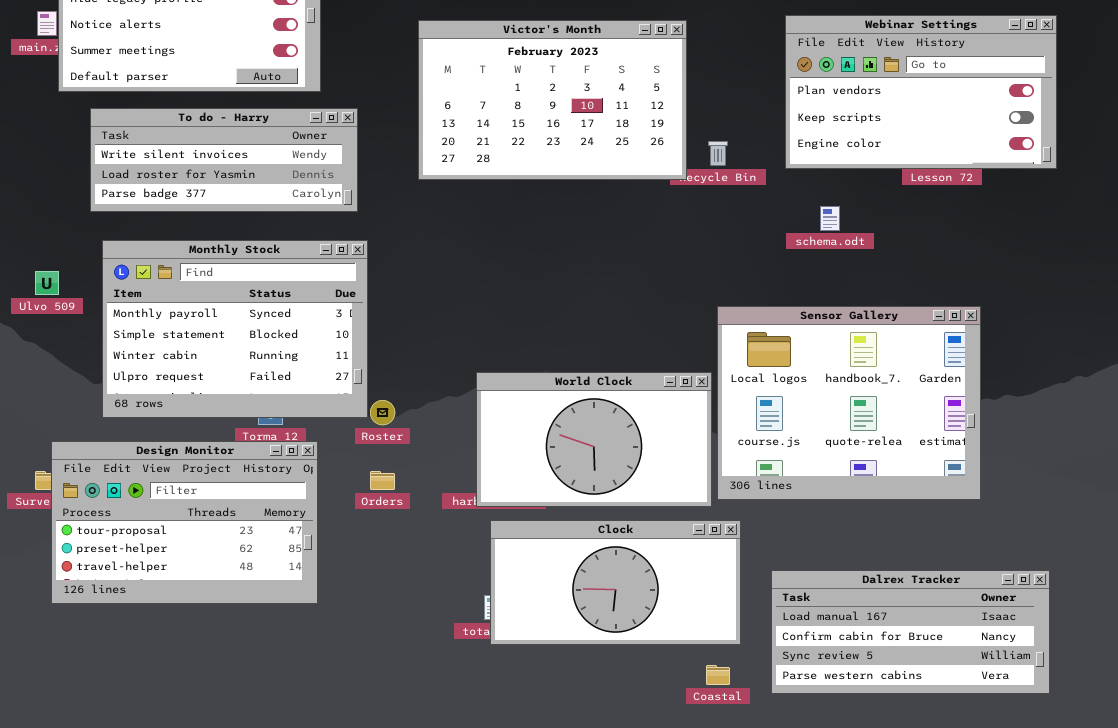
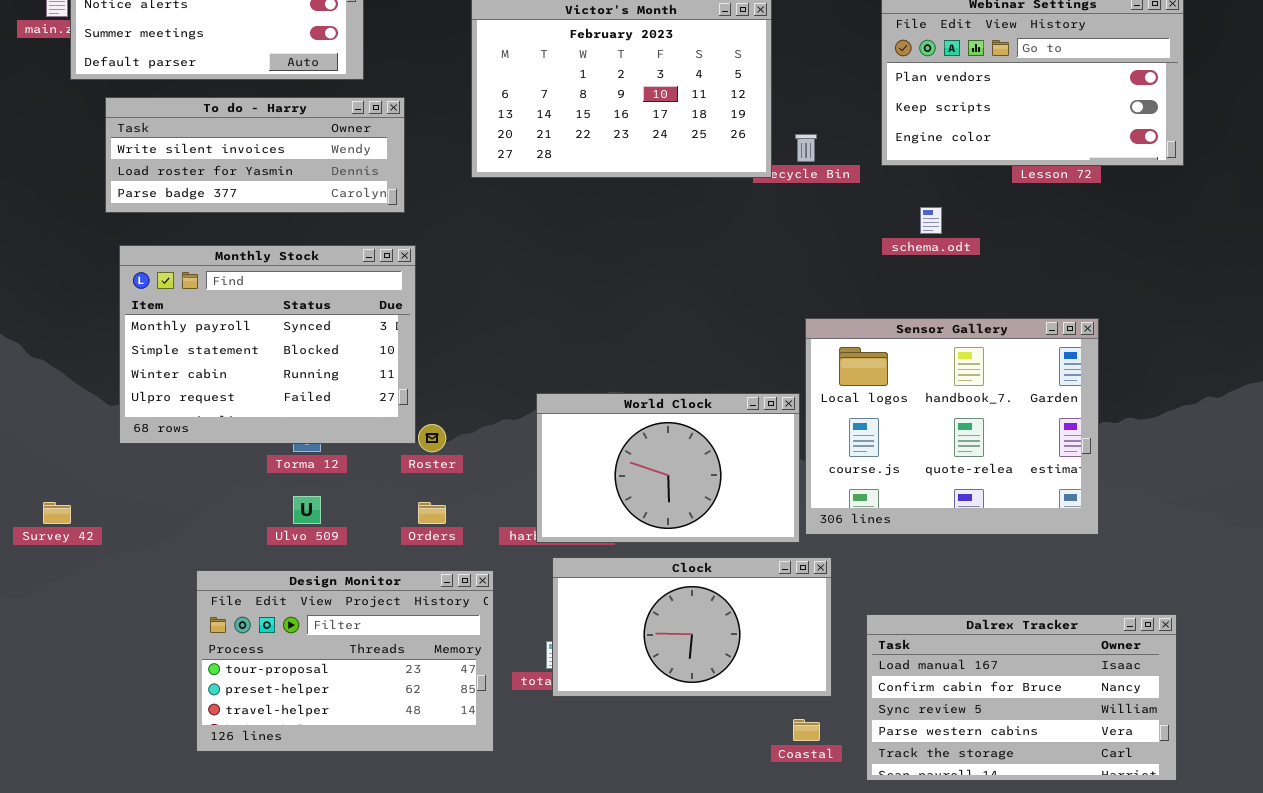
Ulvo 509: [35,271,59,295] -> [293,496,321,524], moved
Design Monitor: [51,441,318,604] -> [196,570,494,752], moved
Dalrex Tracker: [771,570,1050,694] -> [866,614,1177,781], resized

